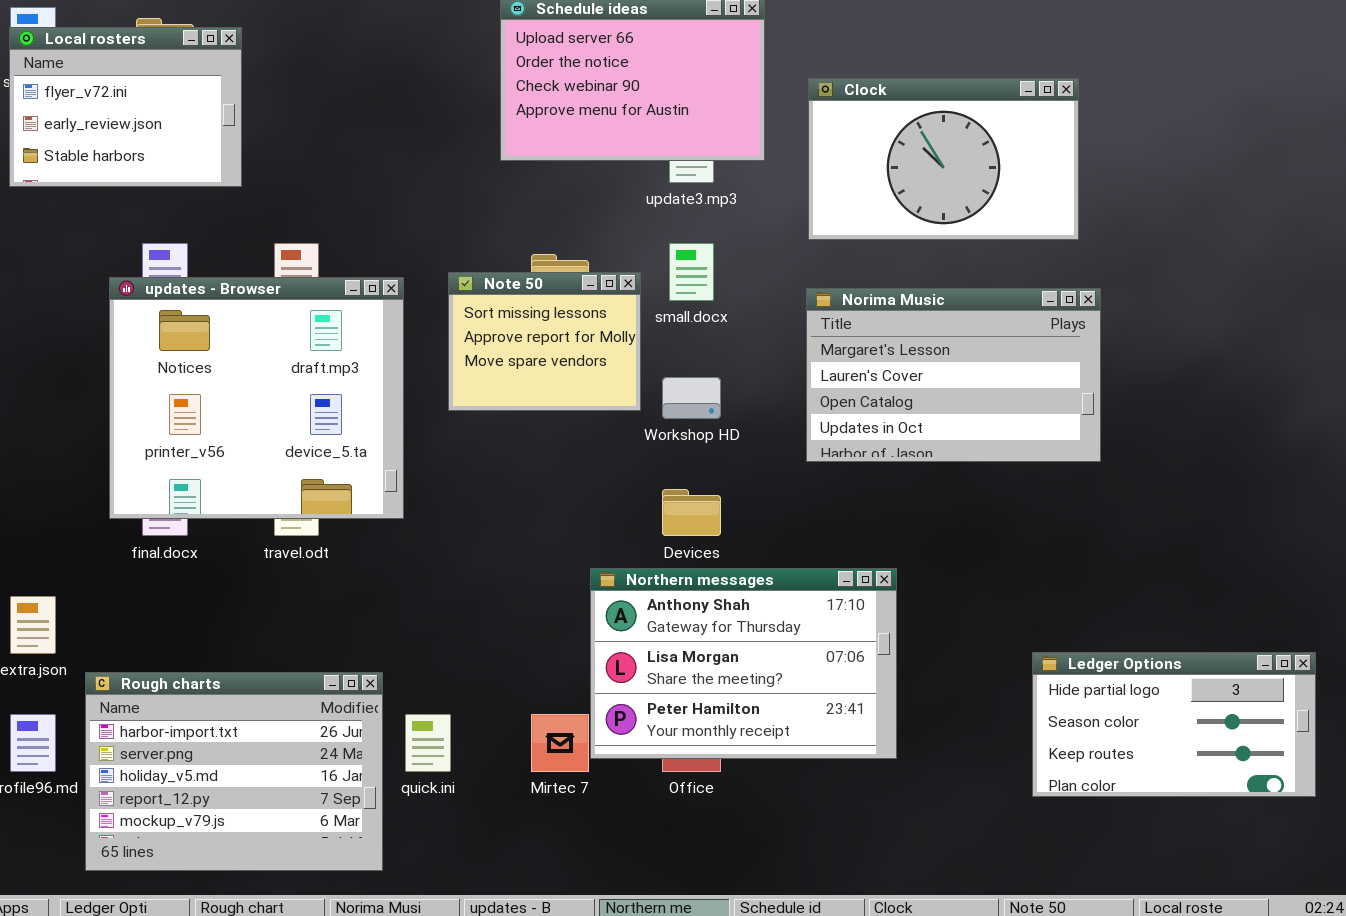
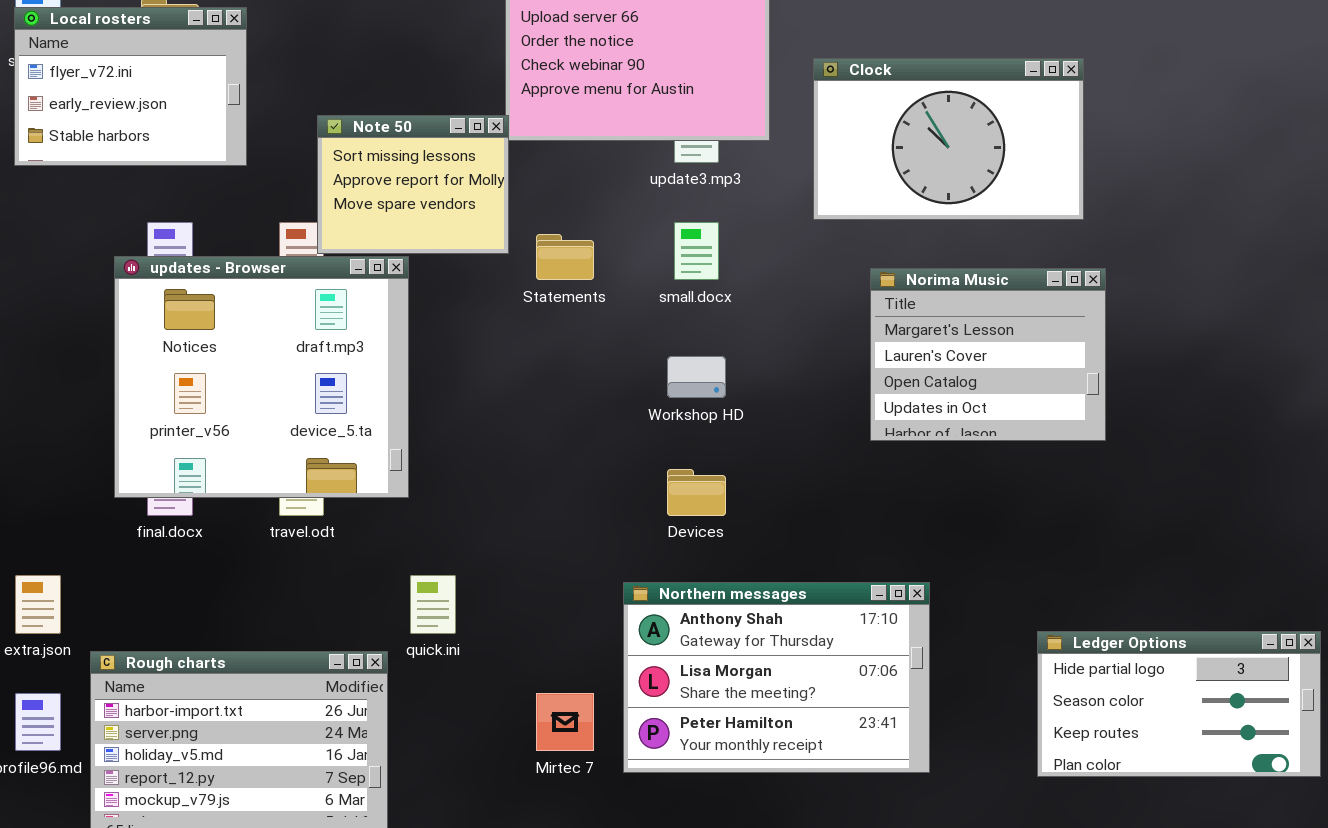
Note 50: [448,272,641,411] -> [317,115,509,254], moved
Norima Music: [806,288,1101,462] -> [870,268,1106,441], resized
Northern messages: [590,568,897,759] -> [623,582,930,773], moved
quick.ini: [405,714,451,772] -> [410,575,456,634], moved

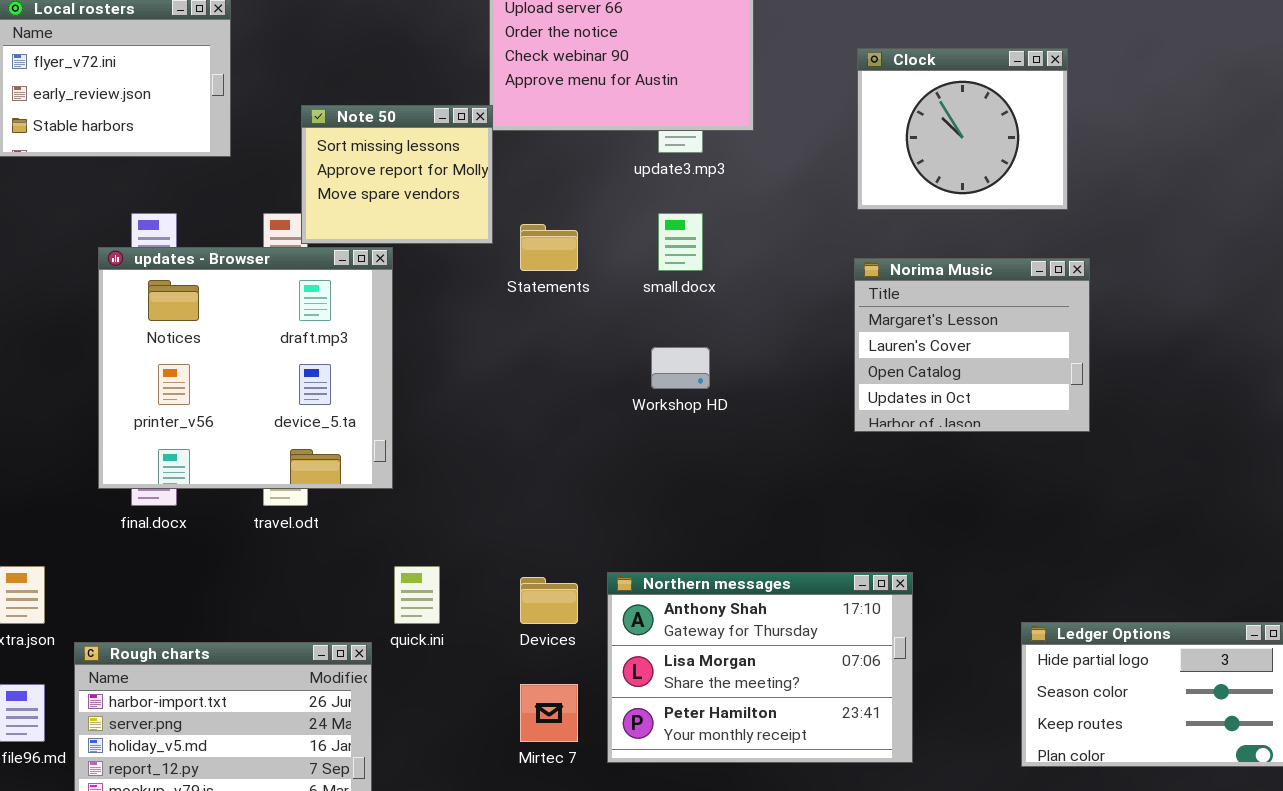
Clock: [813,58,1084,220] -> [857,48,1068,210], resized
Devices: [667,469,726,516] -> [520,577,578,624], moved

